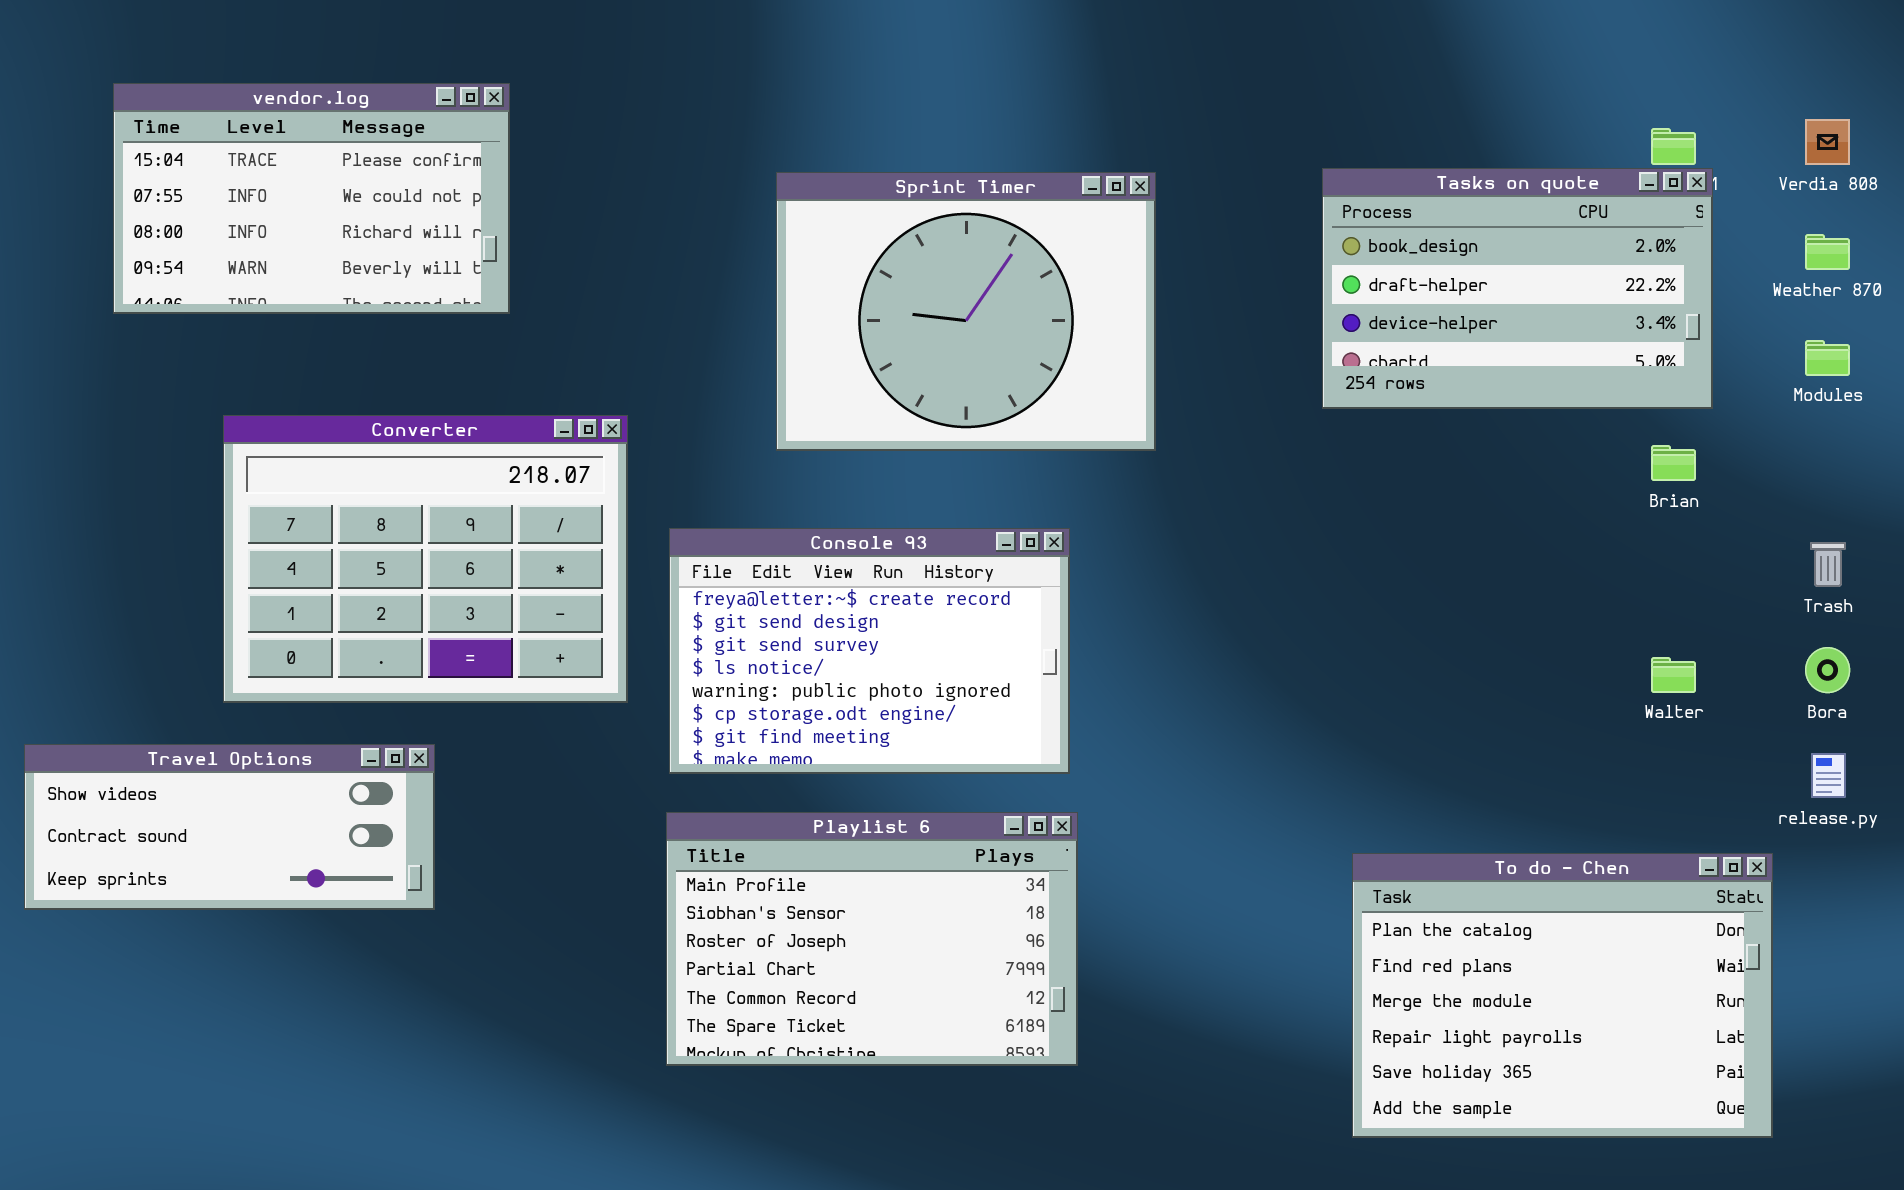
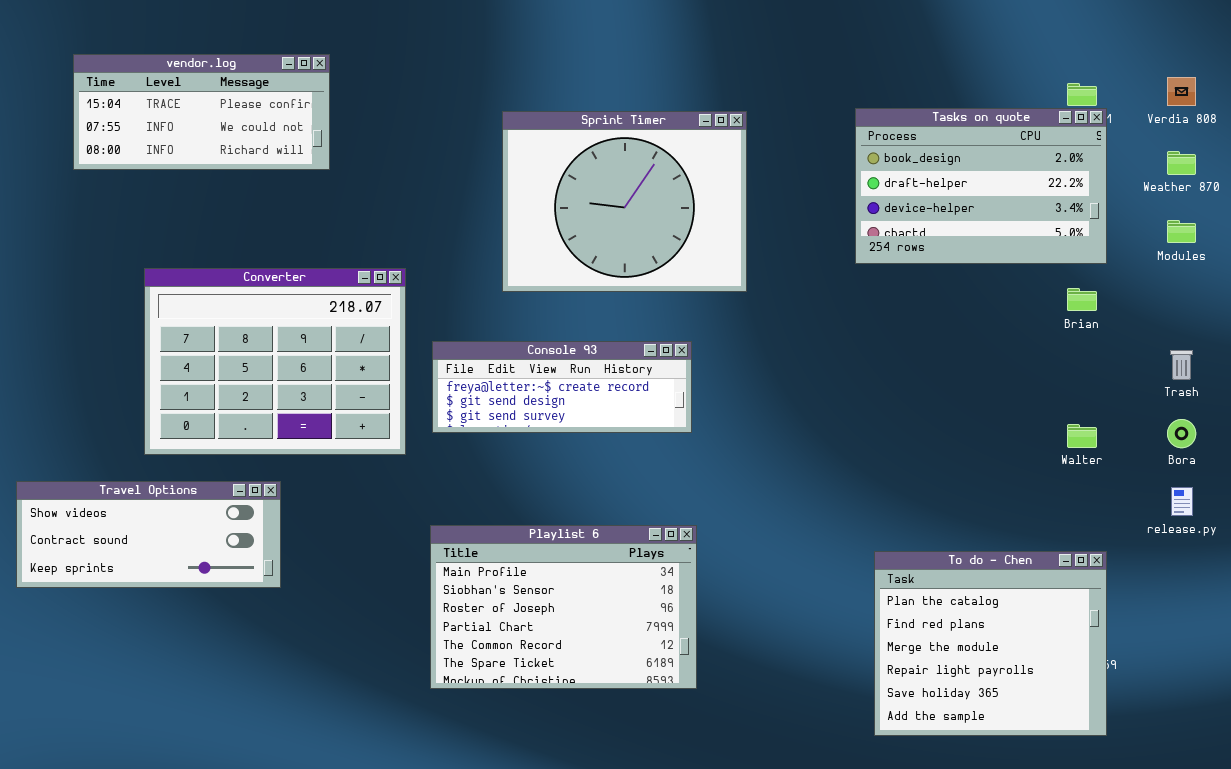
vendor.log: [113,83,510,314] -> [73,54,330,170], resized
Console 93: [669,528,1070,774] -> [432,341,692,433], resized
To do - Chen: [1352,853,1773,1138] -> [874,551,1107,736], resized

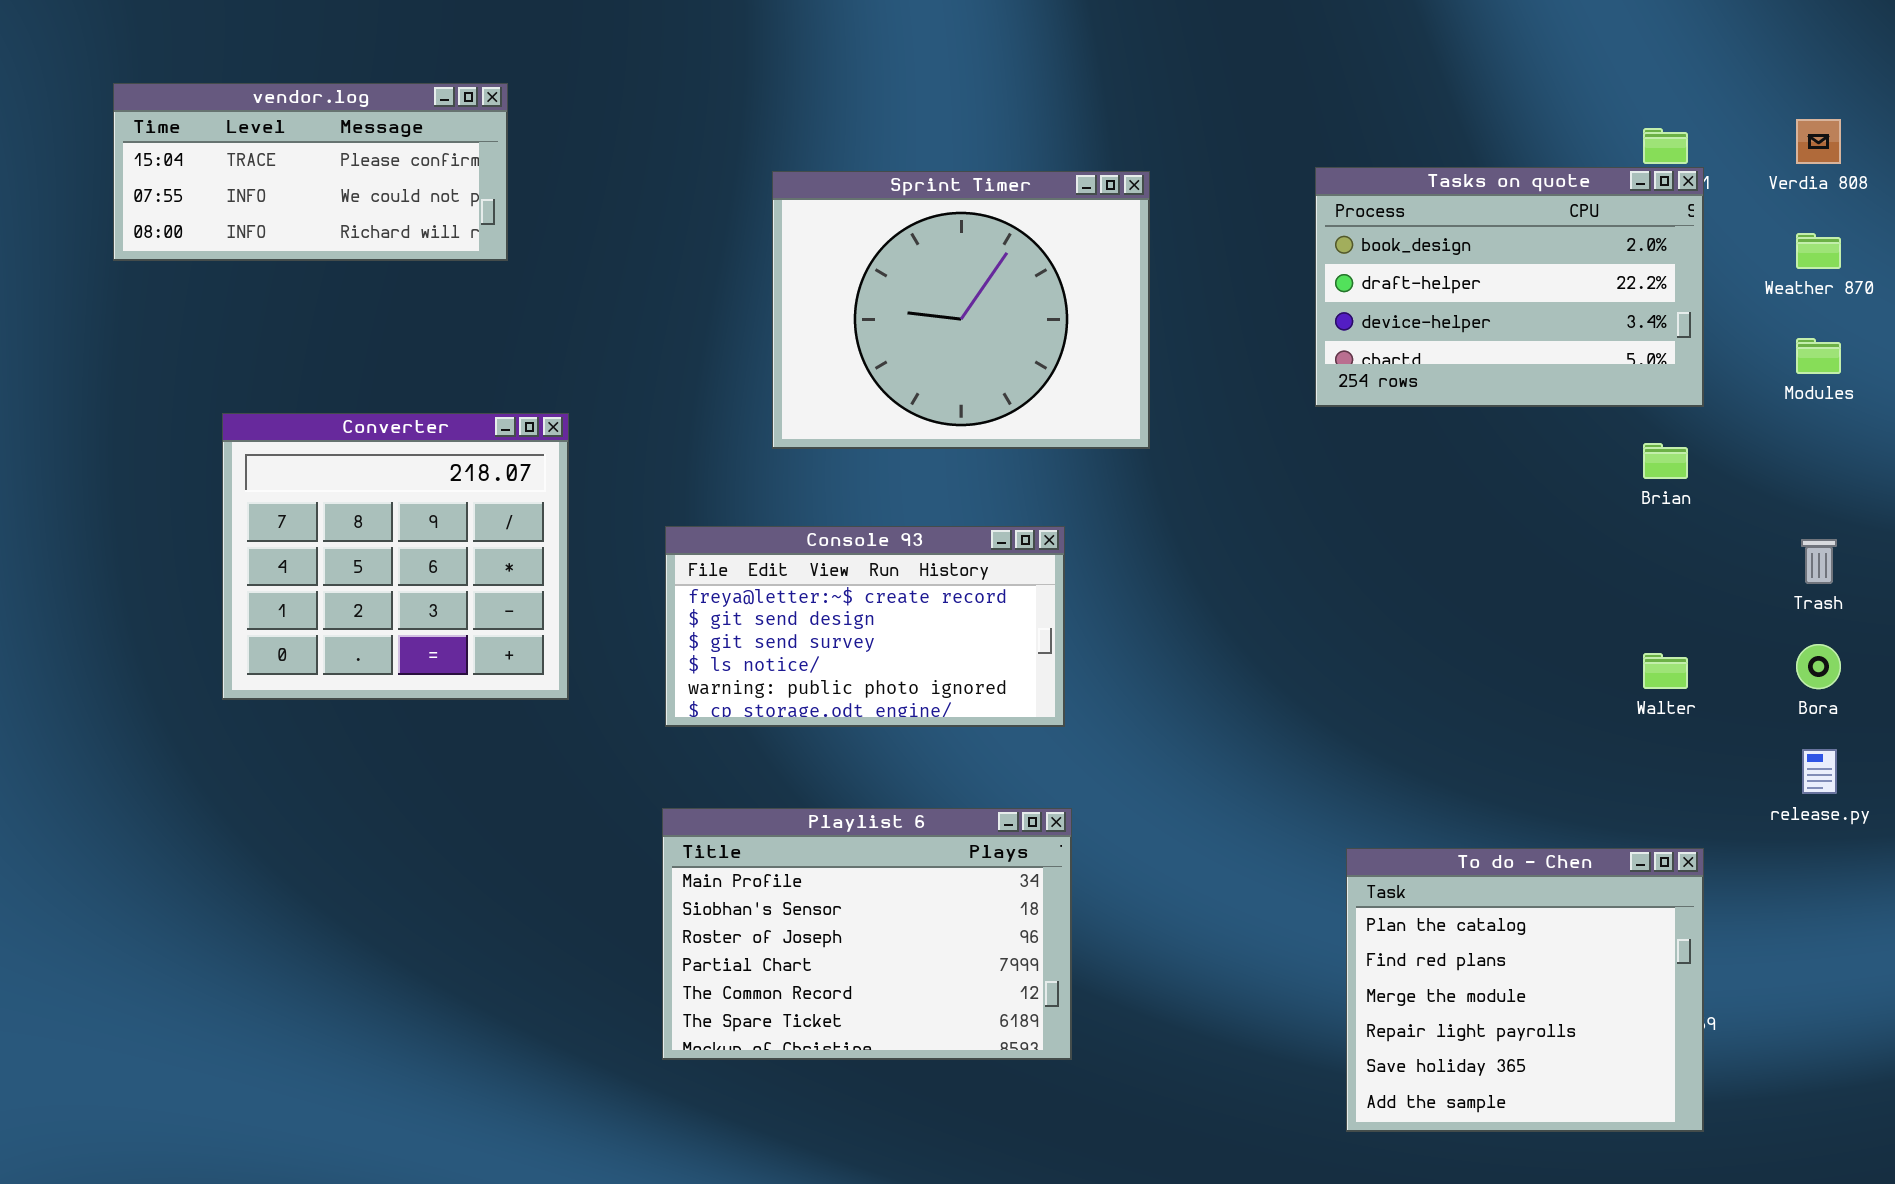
Converter: [144,268,406,455] -> [222,413,569,700], resized
Console 93: [432,341,692,433] -> [665,526,1065,727], resized
Travel Options: [16,481,281,588] -> none, closed

